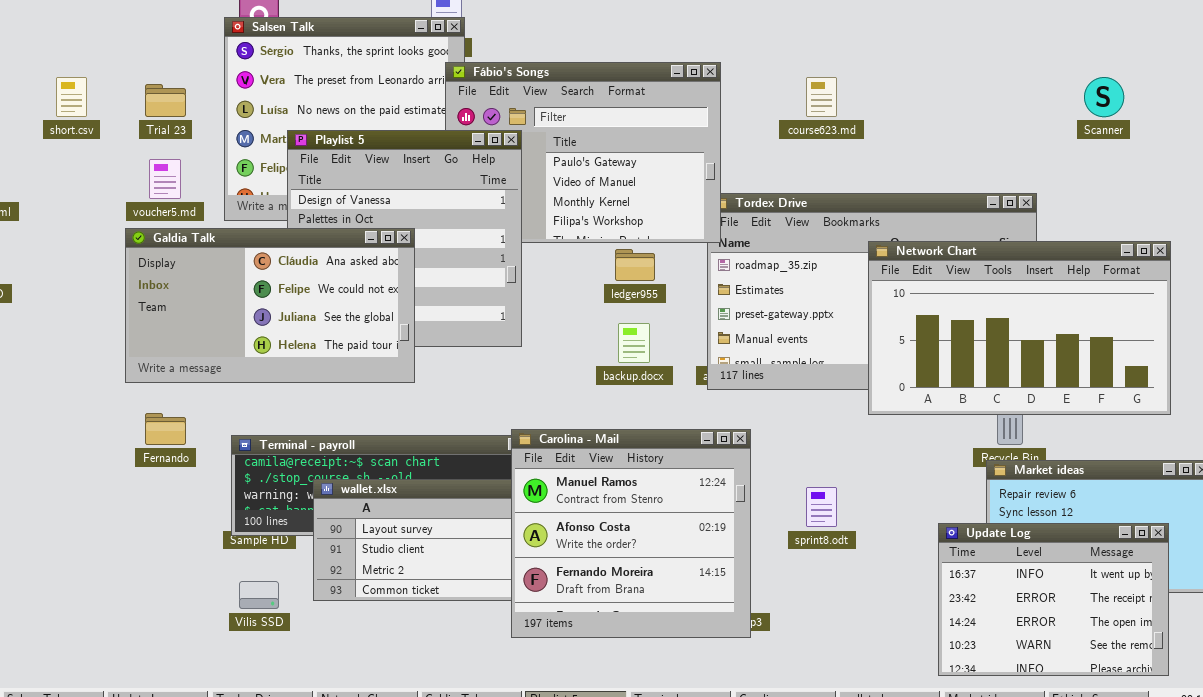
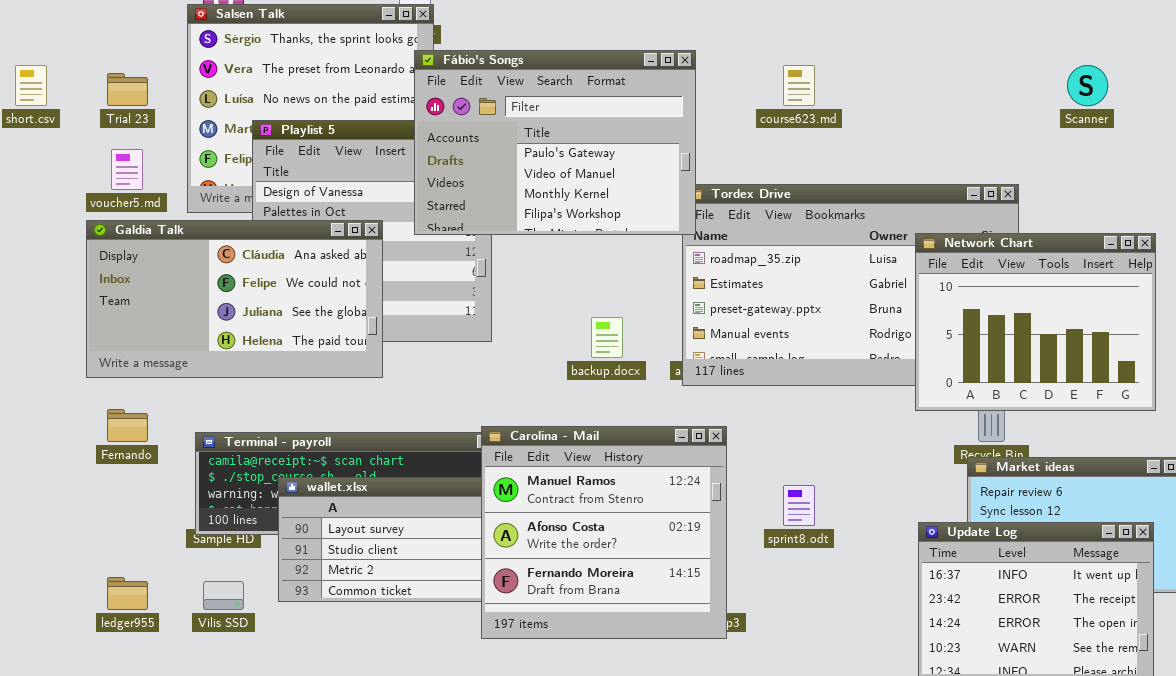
Fábio's Songs: [445,62,721,243] -> [414,50,696,235], raised
Network Chart: [868,241,1171,415] -> [915,233,1156,411], resized
ledger955: [615,249,655,281] -> [107,577,148,610], moved

